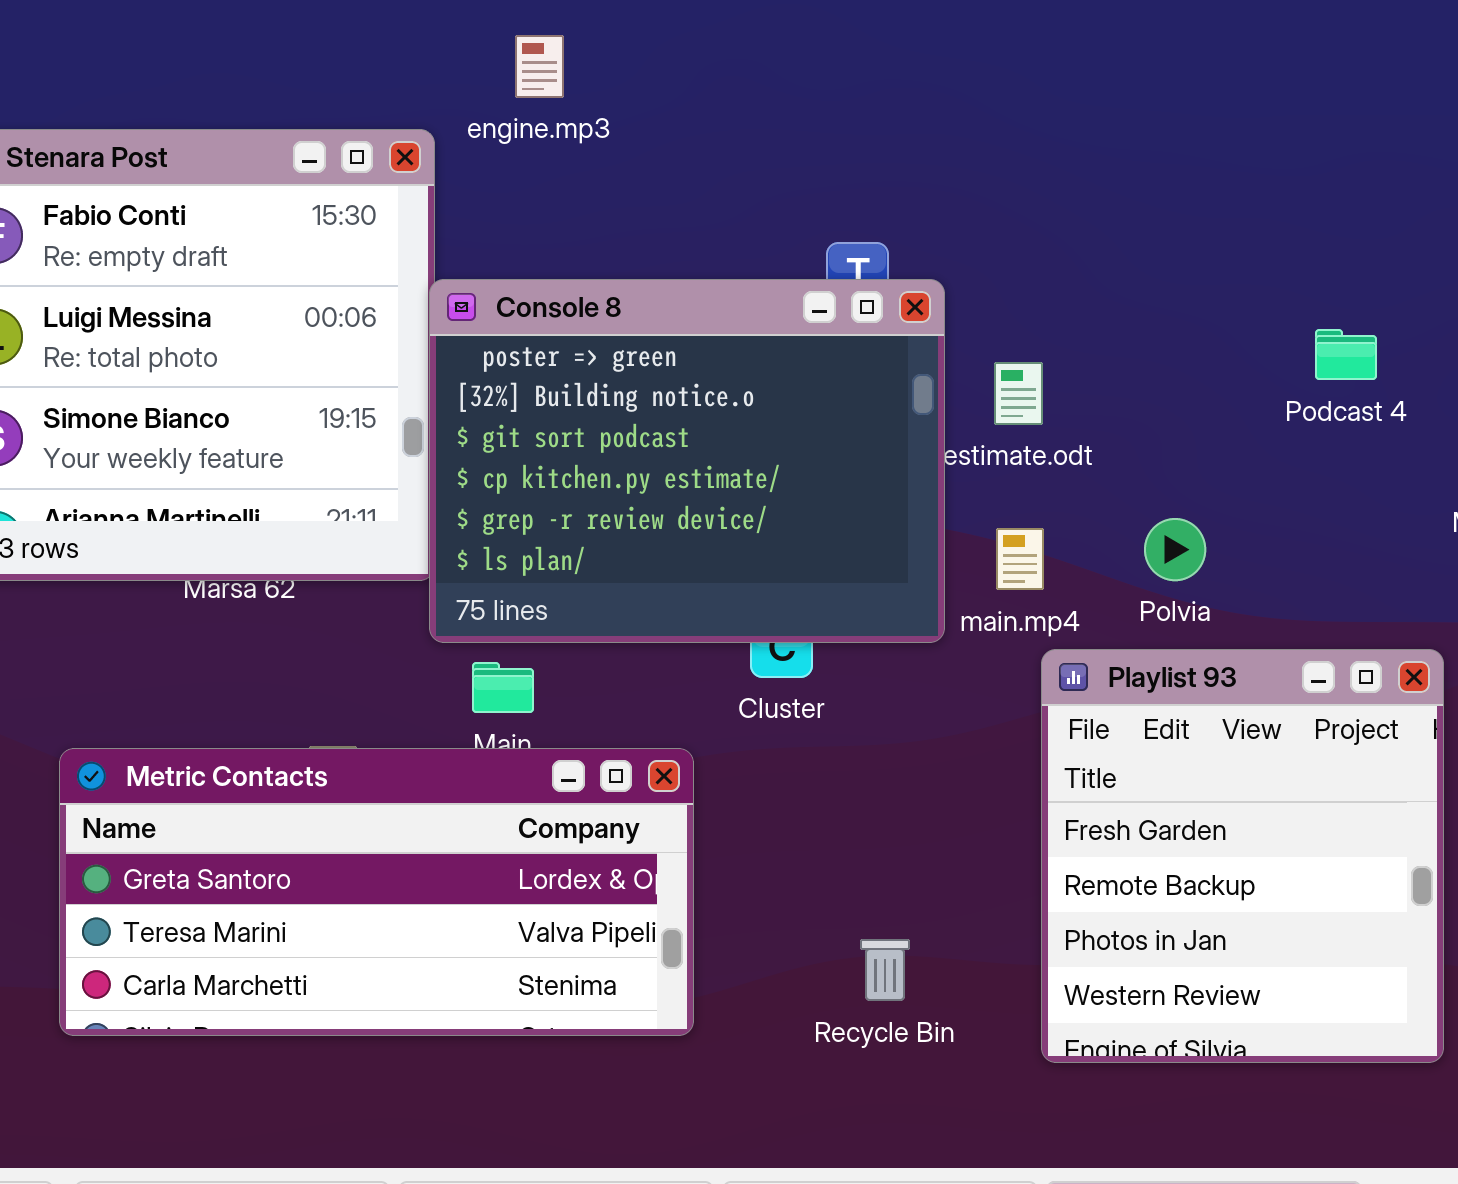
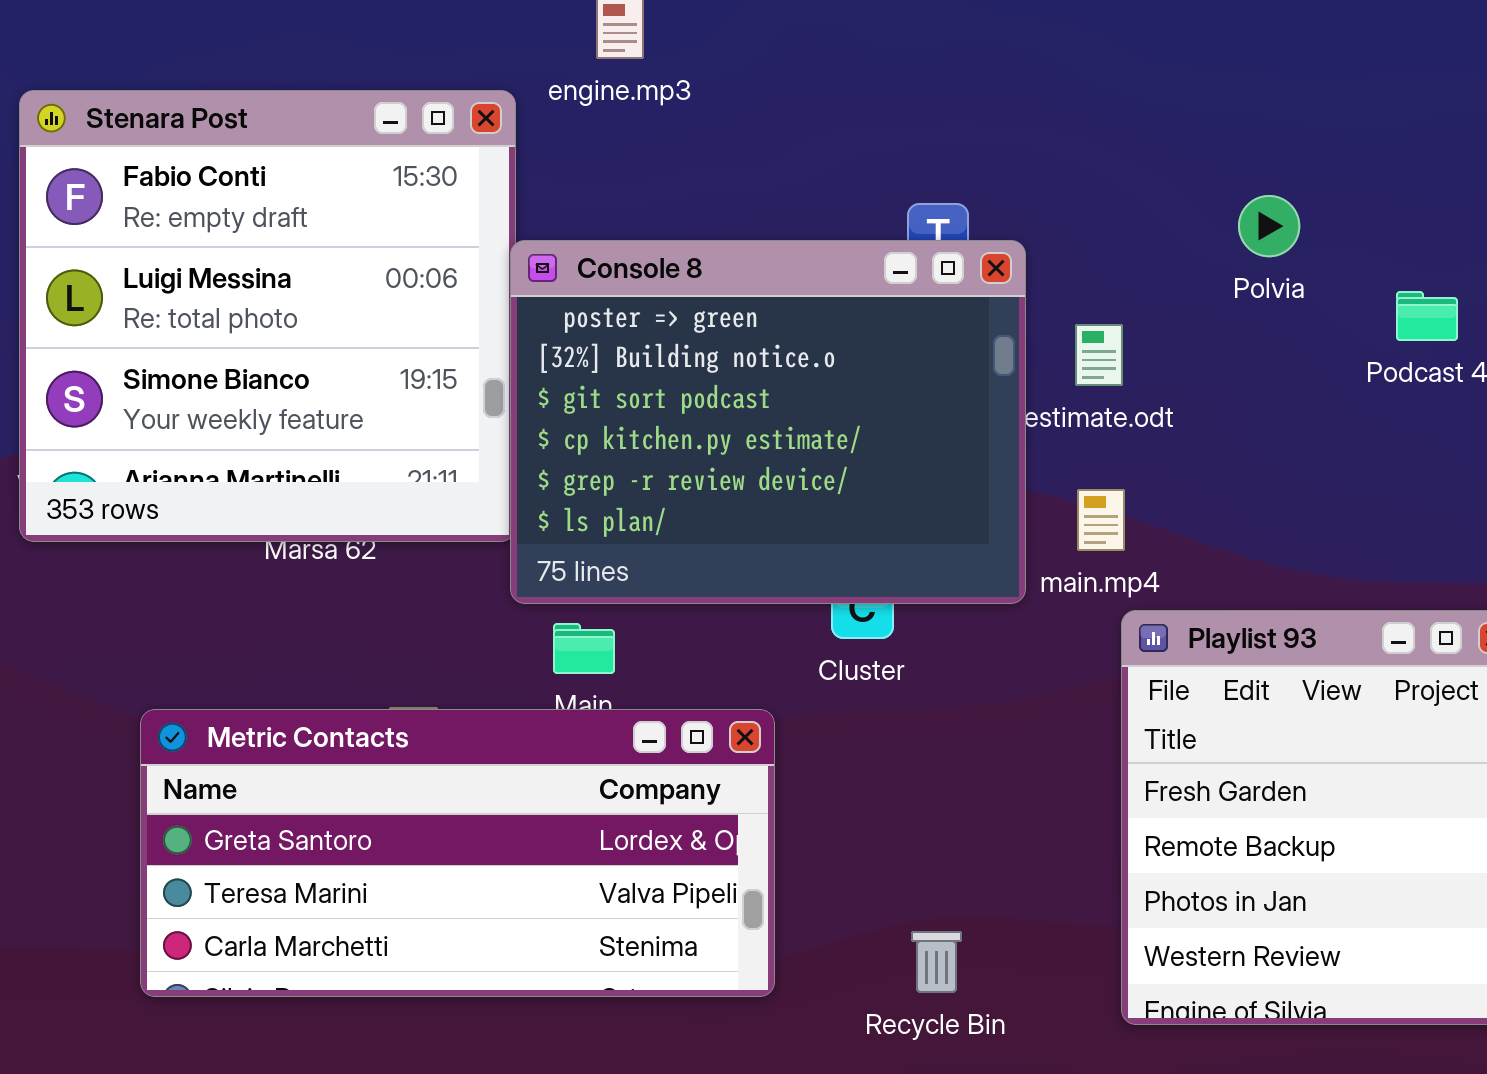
Polvia: [1144,518,1206,581] -> [1238,195,1300,257], moved
Recycle Bin: [860,939,910,1001] -> [911,931,962,993], moved

